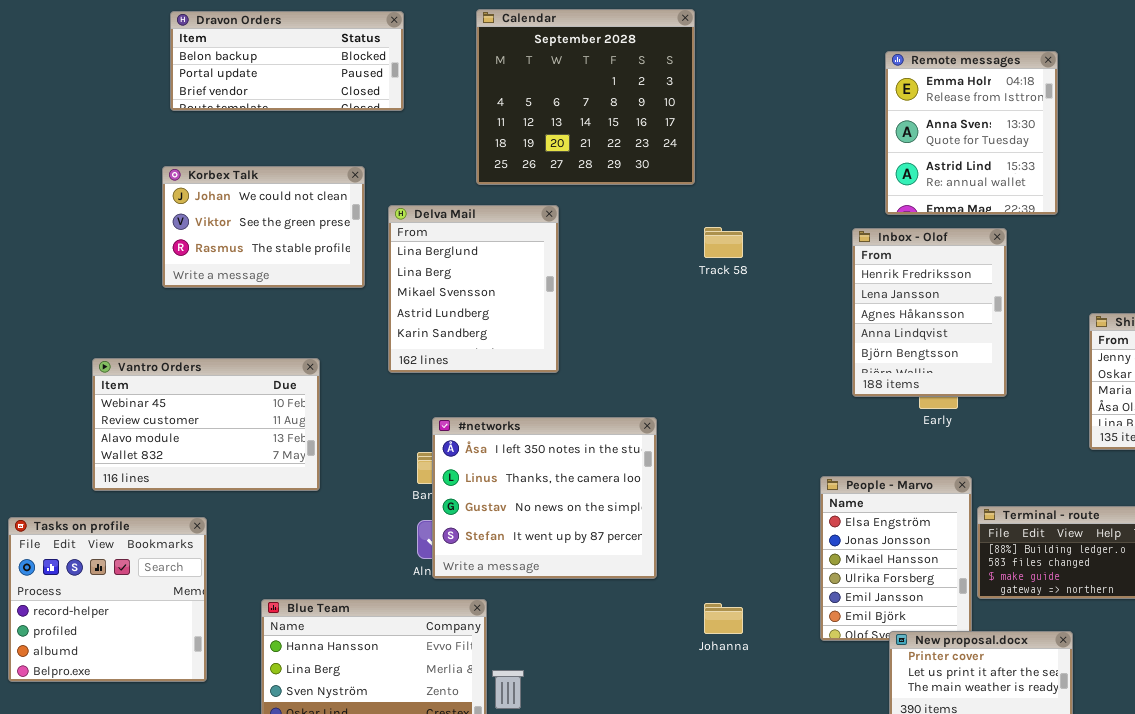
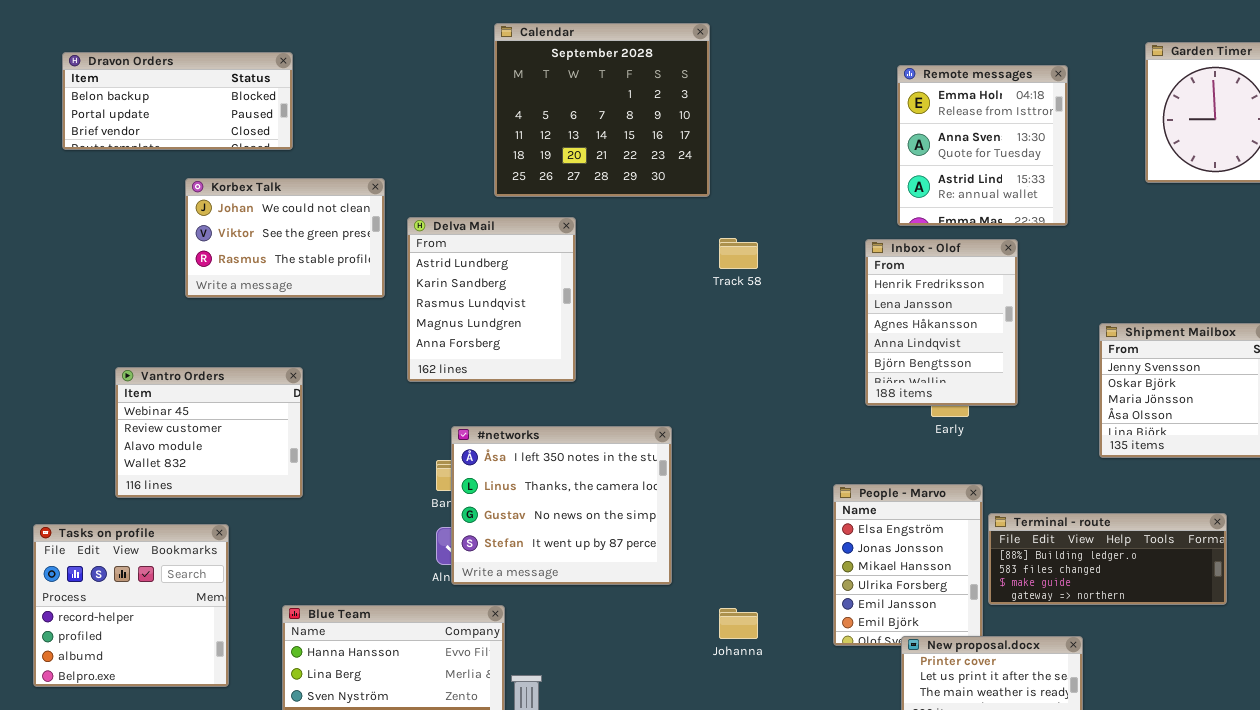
Dravon Orders: [170,11,404,111] -> [62,52,293,150], moved
Delva Mail: [388,205,559,373] -> [407,217,576,382], scrolled down 3 rows
Vantro Orders: [92,358,320,491] -> [115,367,303,498], resized

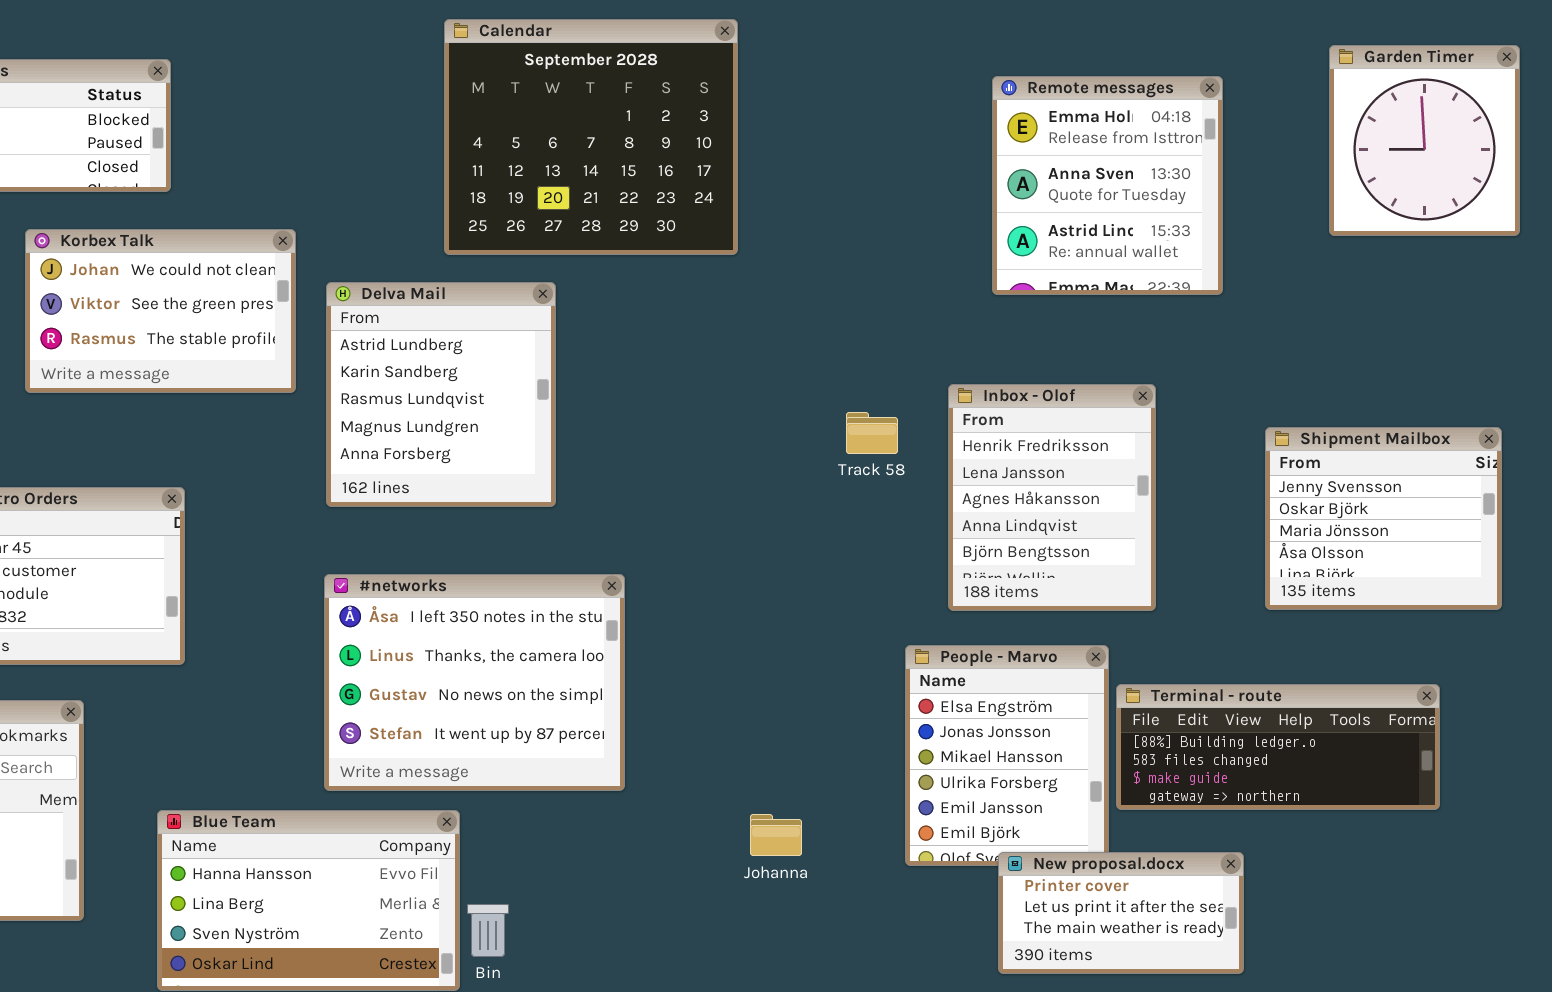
Track 58: [719,238,758,269] -> [846,412,898,454], moved
Inbox - Olof: [865,239,1018,406] -> [948,384,1156,611], moved
#networks: [451,426,672,585] -> [324,574,625,791], moved

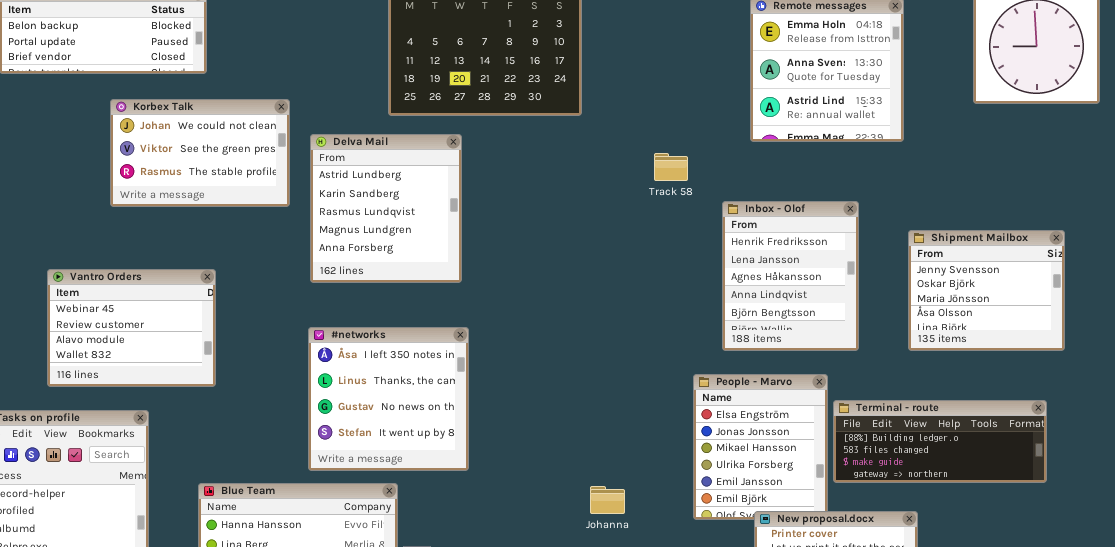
Track 58: [846,412,898,454] -> [654,153,688,181], moved
Shipment Mailbox: [1265,427,1502,610] -> [908,230,1065,351], moved
#networks: [324,574,625,791] -> [308,327,469,471], resized

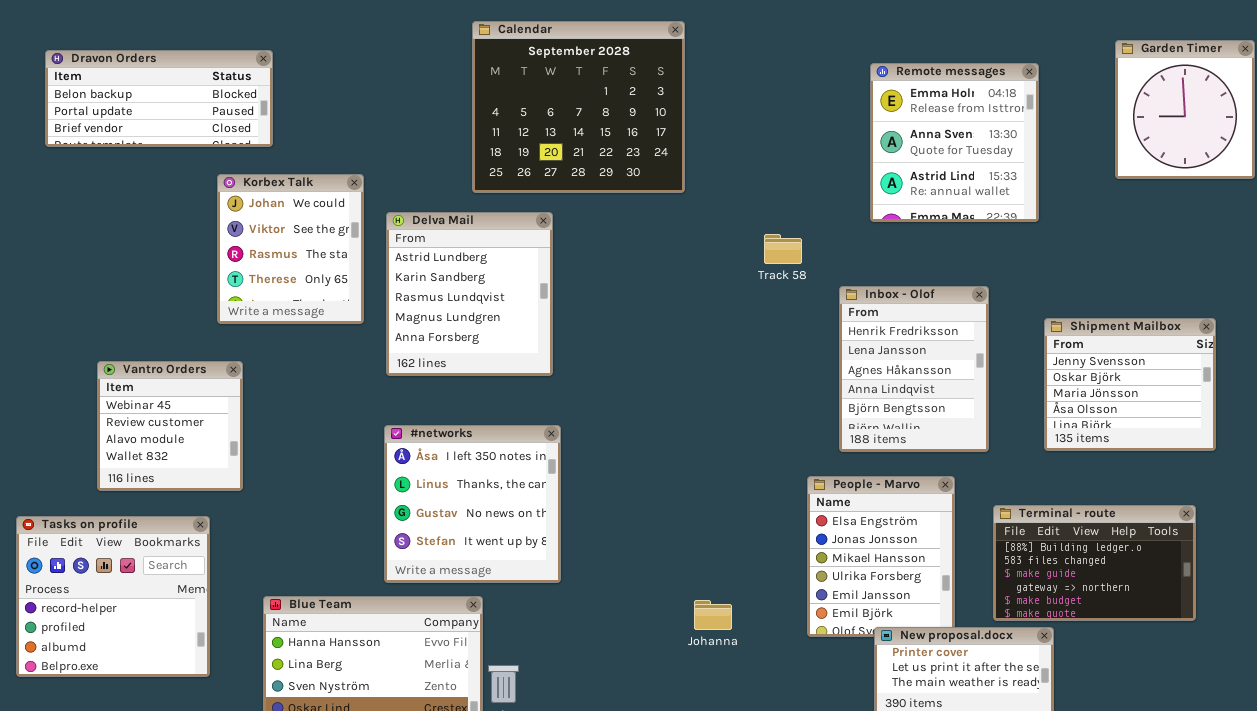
Korbex Talk: [110,99,290,207] -> [217,174,364,324], resized
Vantro Orders: [47,269,216,387] -> [97,361,243,491], resized
Terminal - route: [833,400,1047,483] -> [993,505,1196,621], resized

